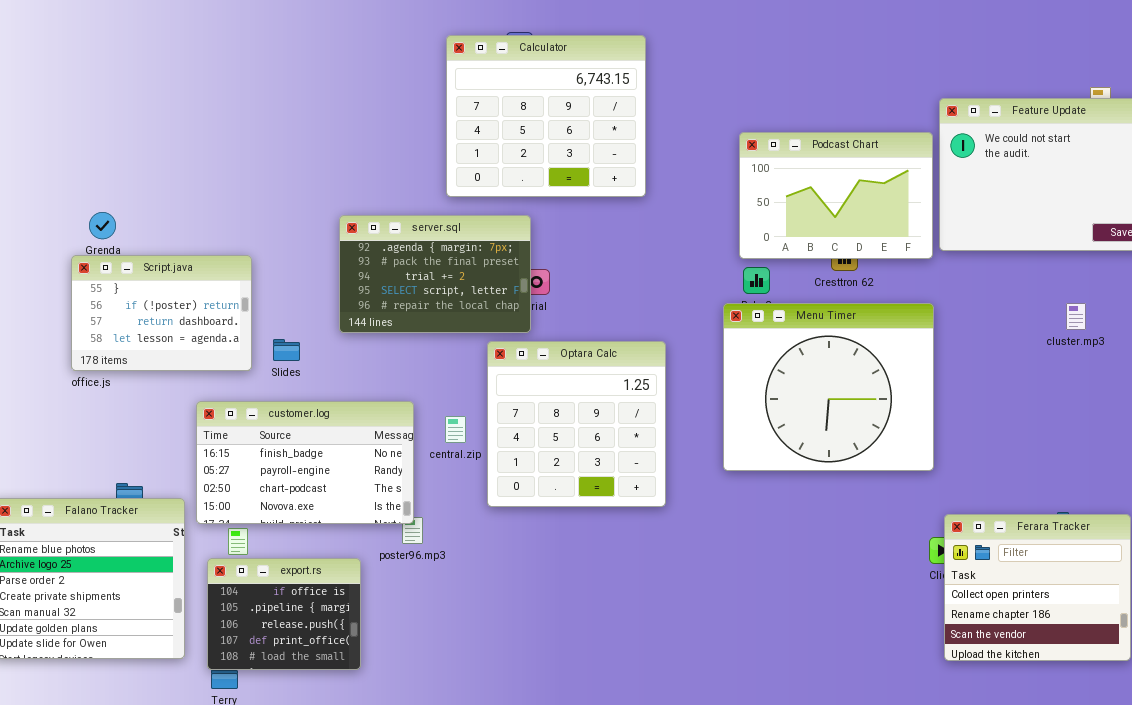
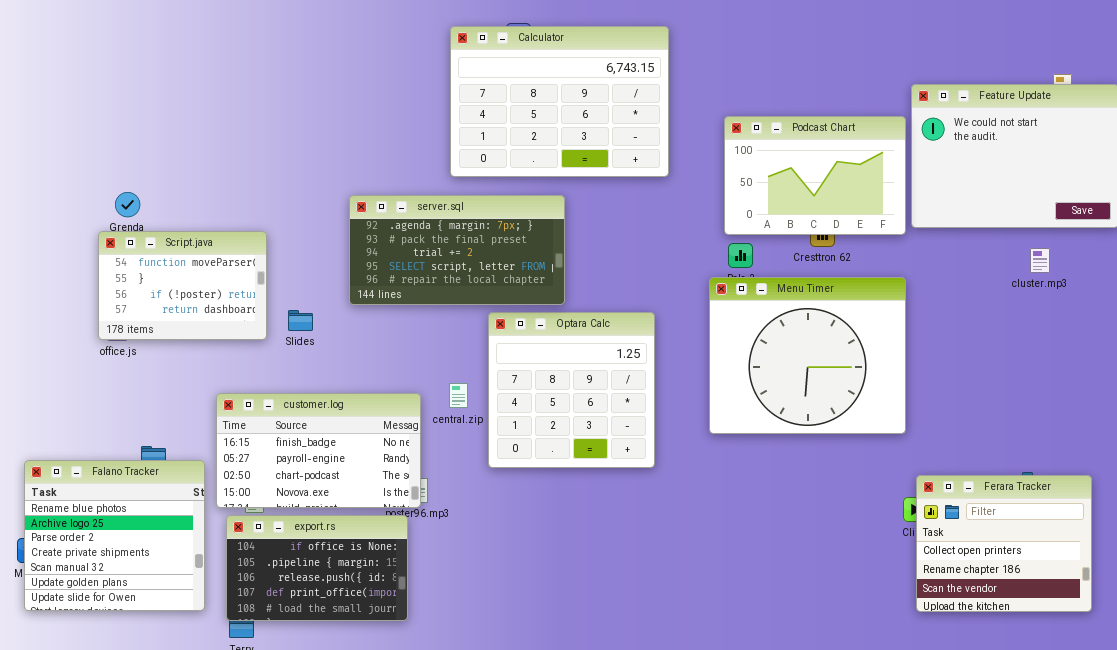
Calculator: [446,35,646,197] -> [450,26,669,177], resized
server.sql: [339,215,531,333] -> [349,195,565,305], resized
Script.java: [71,255,252,371] -> [98,231,267,340], scrolled up 1 row
cluster.mp3: [1066,303,1086,330] -> [1030,248,1050,273], moved
customer.log: [196,401,414,524] -> [216,393,421,508], moved
export.rs: [207,558,361,670] -> [226,515,408,621], resized

